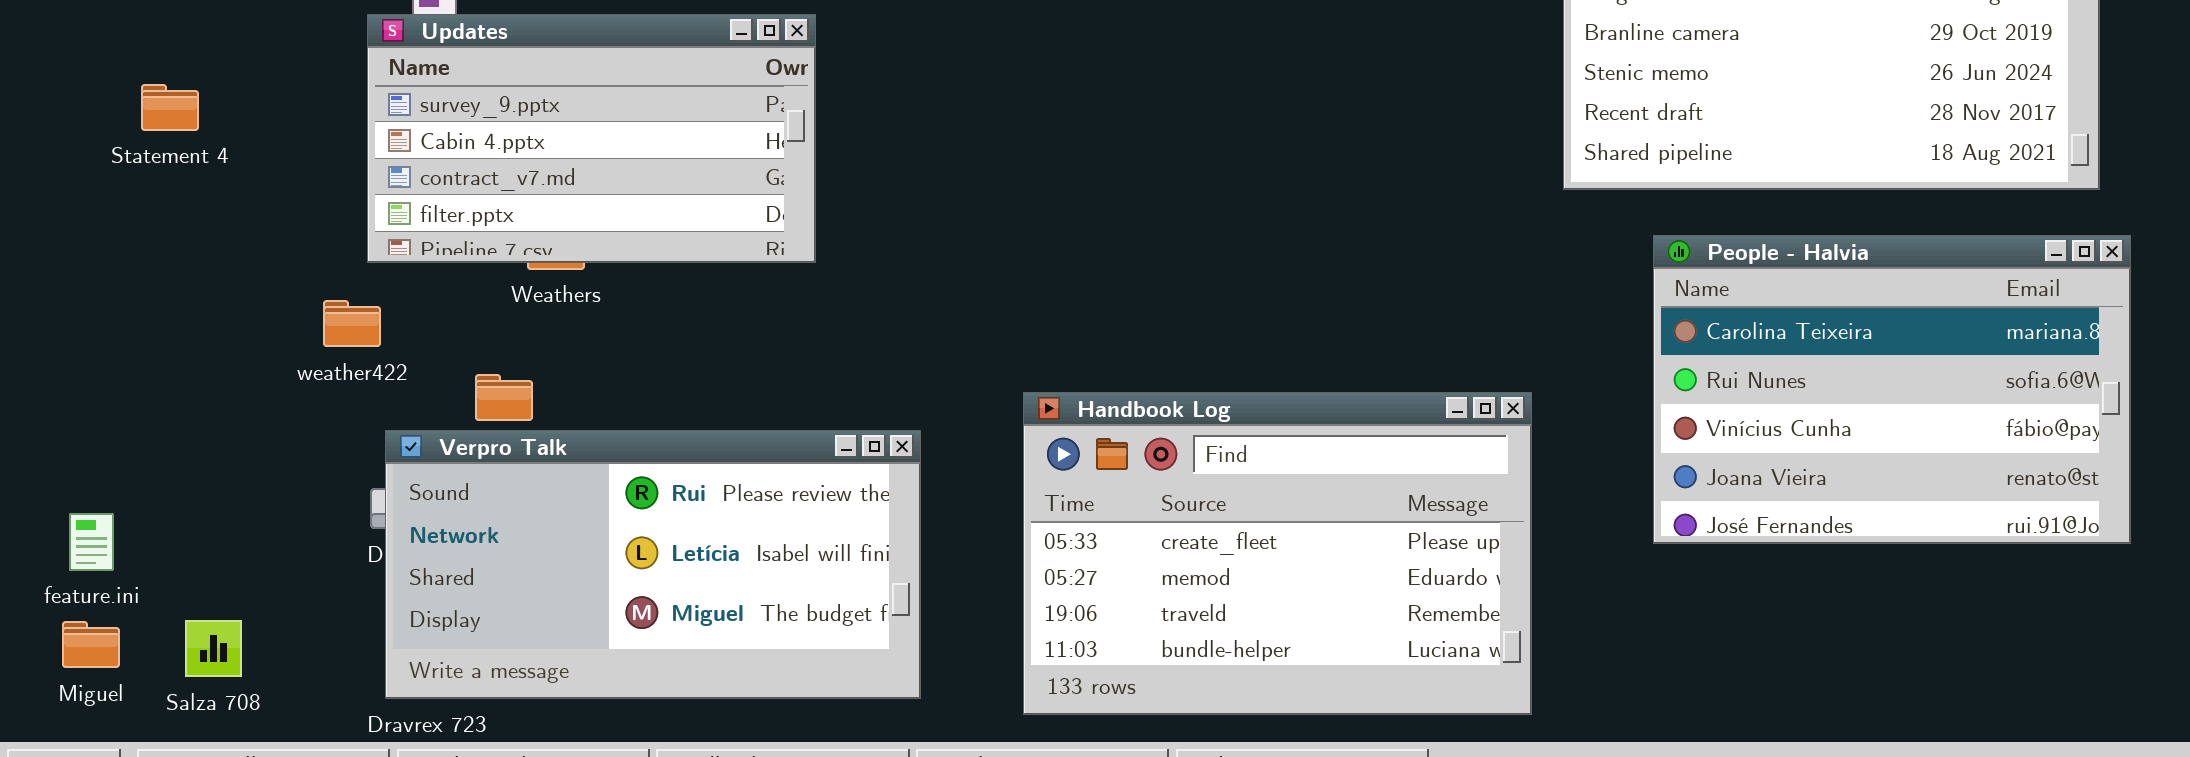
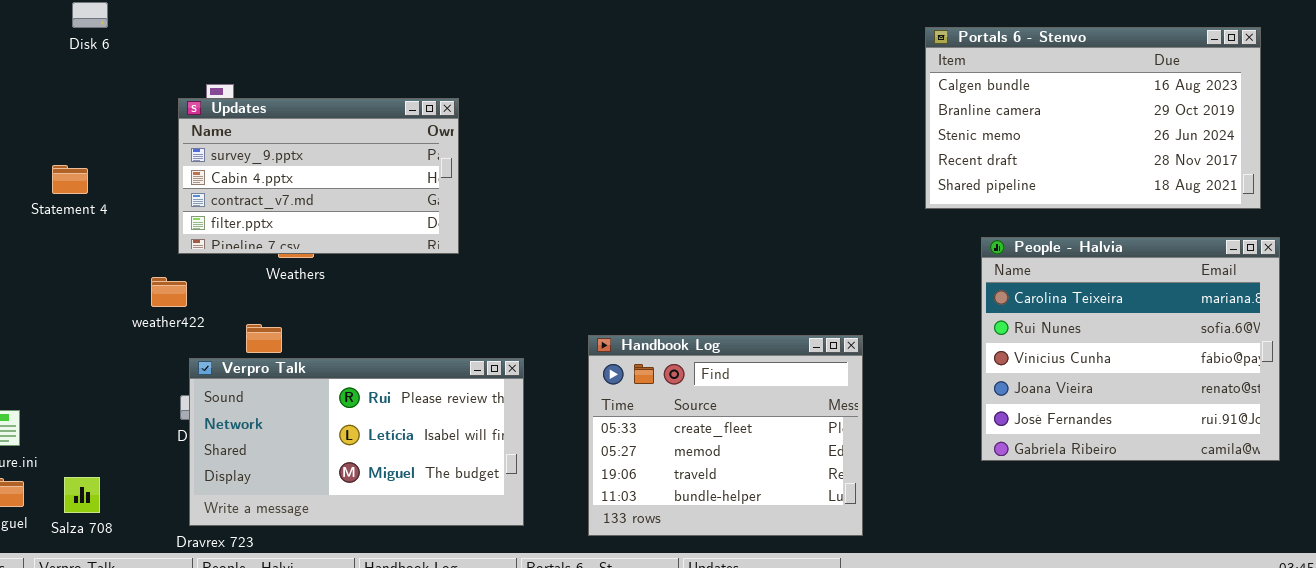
Statement 4: [141,84,199,131] -> [52,165,88,194], moved
People - Halvia: [1653,235,2131,544] -> [981,237,1280,461], resized
Handbook Log: [1023,392,1532,715] -> [588,335,863,536], resized

